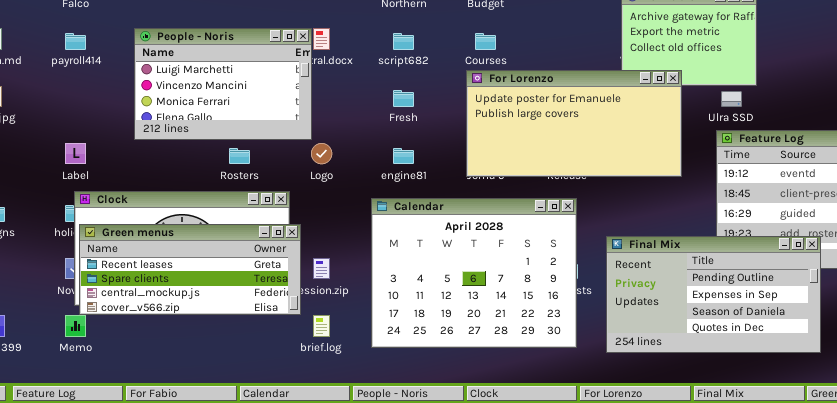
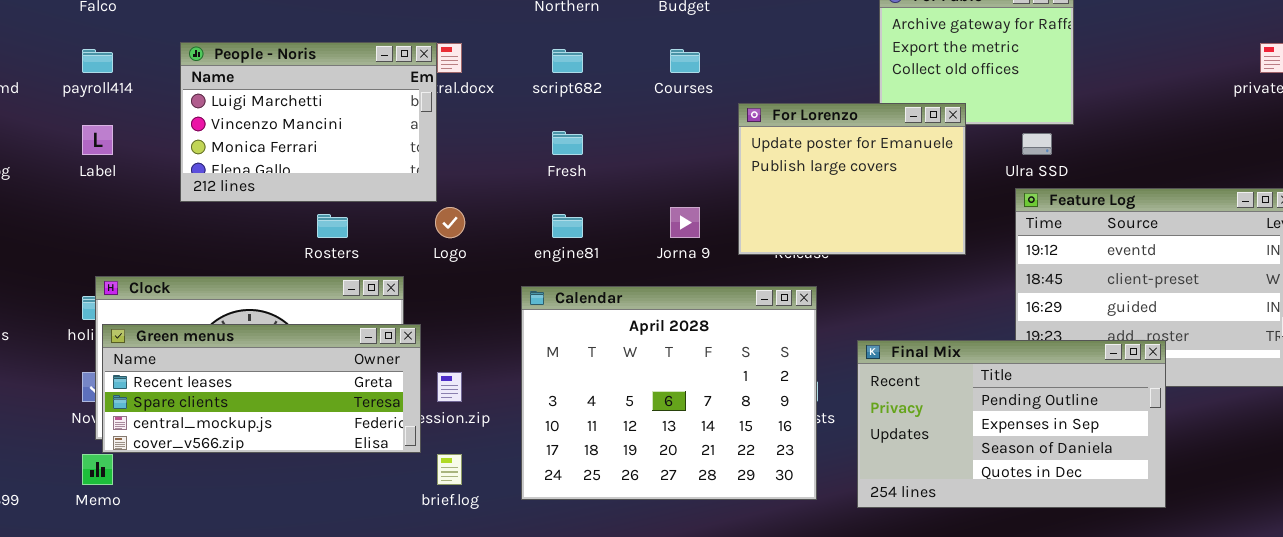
For Lorenzo: [466,70,682,177] -> [738,103,966,255], resized
Label: [65,143,86,164] -> [82,125,113,155], moved

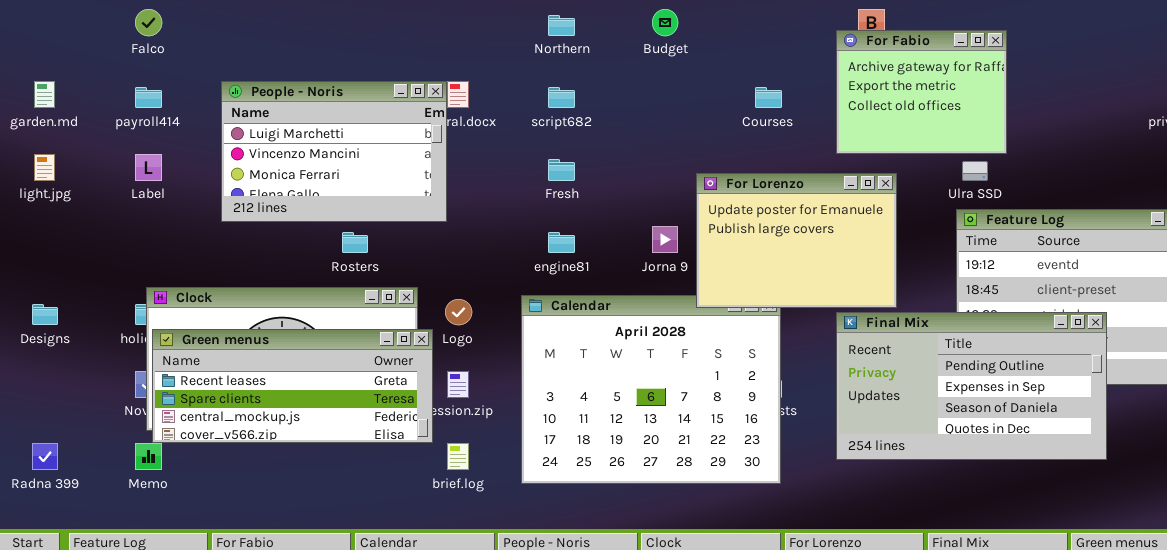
Courses: [670,49,700,73] -> [755,87,782,108], moved
For Lorenzo: [738,103,966,255] -> [696,173,897,308], moved
Logo: [435,207,465,238] -> [445,299,472,325], moved
Final Mix: [857,340,1166,508] -> [836,312,1107,460], moved

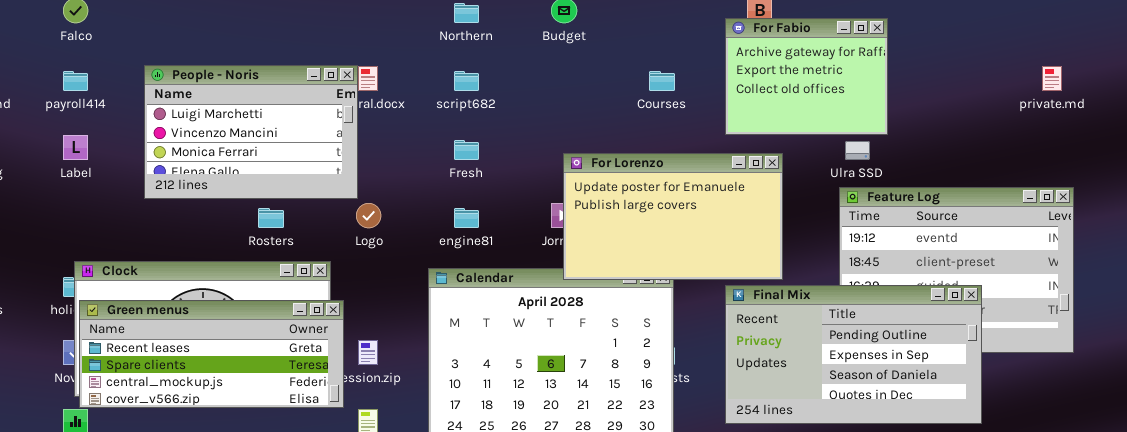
For Lorenzo: [696,173,897,308] -> [563,153,783,280], resized
Logo: [445,299,472,325] -> [356,203,381,228], moved

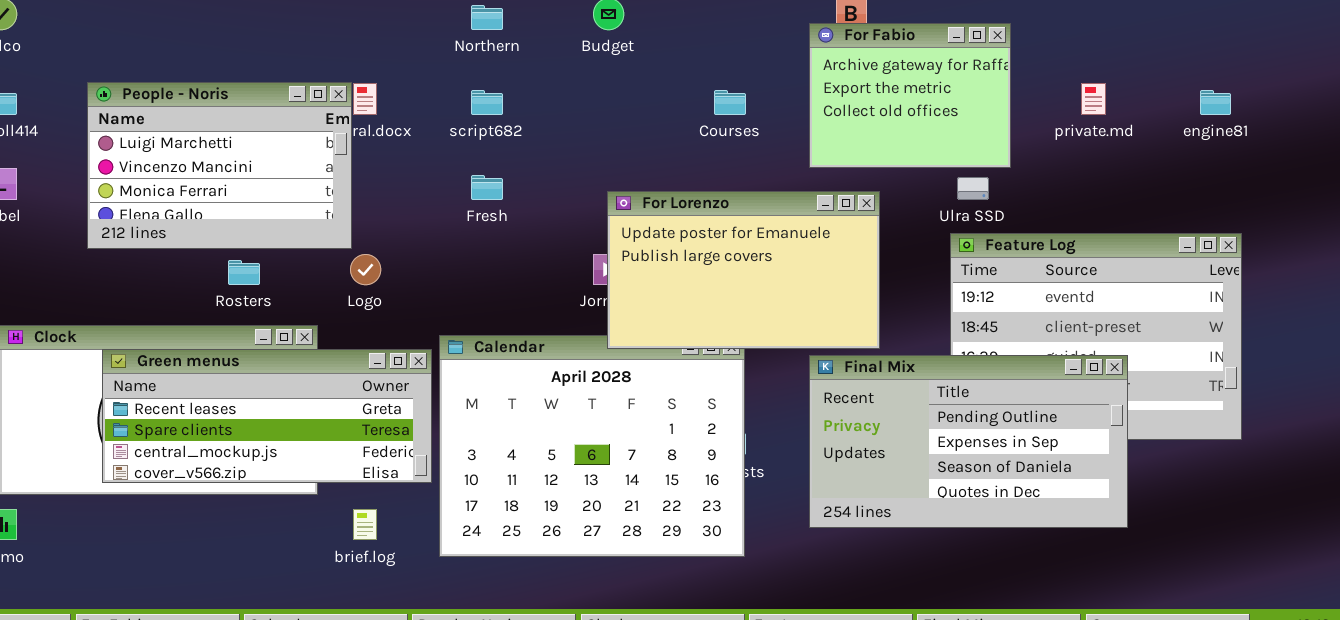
private.md: [1042,66,1062,91] -> [1081,83,1106,115], moved
engine81: [454,208,479,228] -> [1200,90,1231,115], moved
Green menus: [79,300,344,408] -> [102,349,432,483], moved

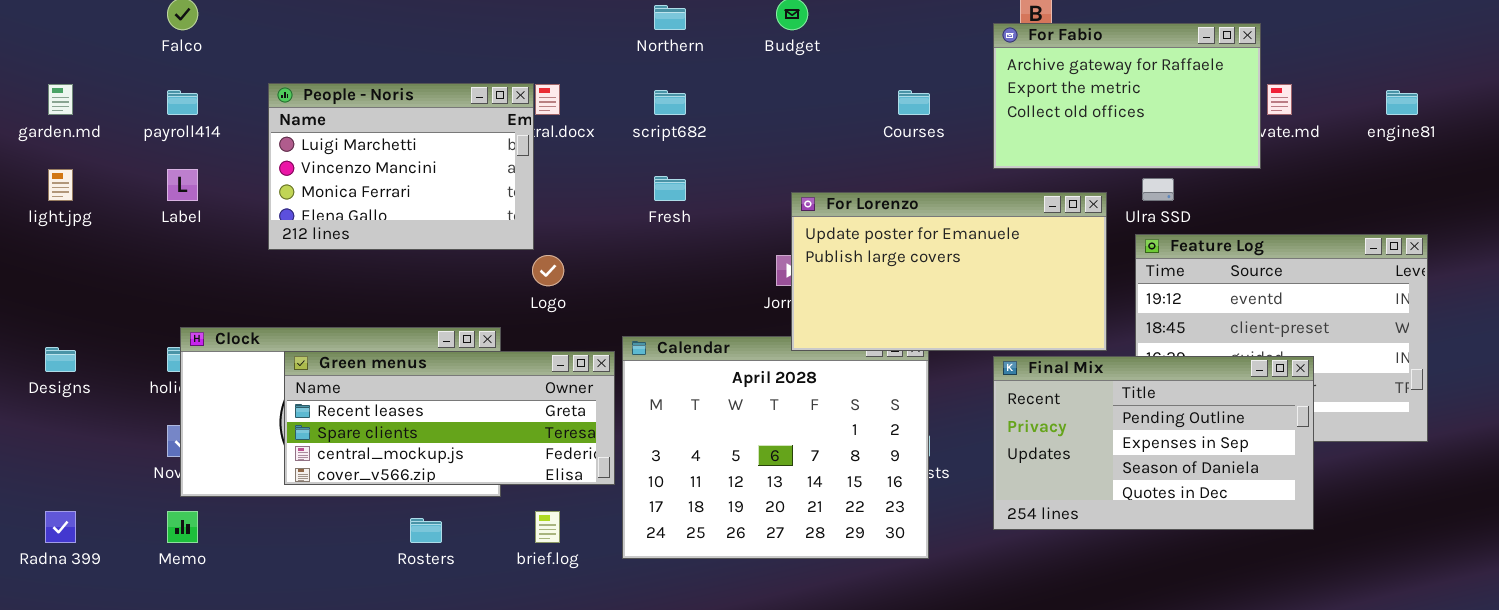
For Fabio: [809,23,1011,168] -> [993,23,1261,169], resized
For Lorenzo: [607,191,880,349] -> [791,192,1107,351], resized
Rosters: [228,260,260,285] -> [410,518,442,543], moved

